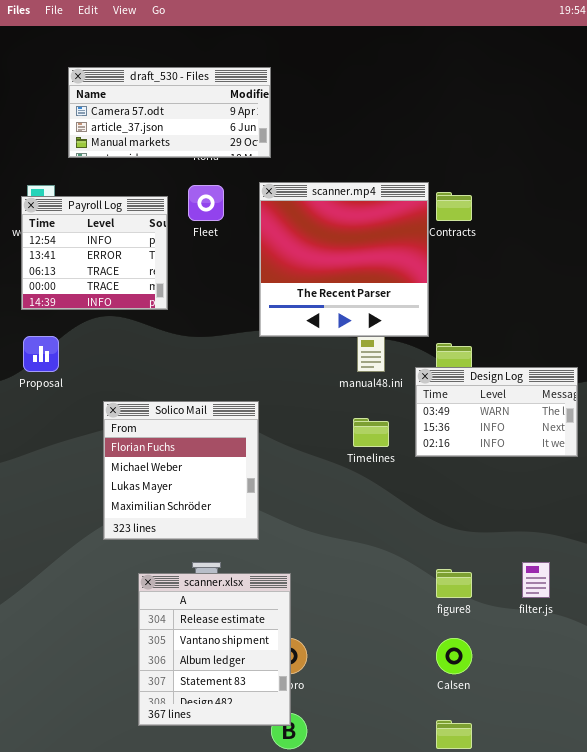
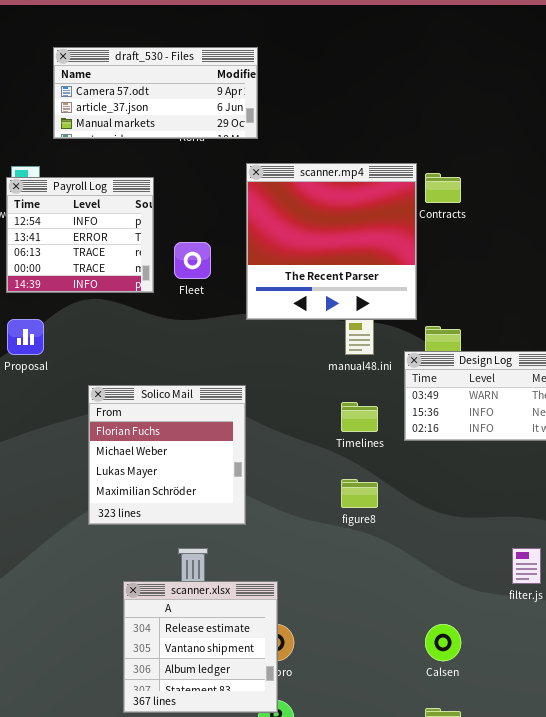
Fleet: [188,185,224,221] -> [174,242,211,279], moved
figure8: [436,569,472,598] -> [341,479,378,508], moved
scanner.xlsx: [138,573,291,726] -> [123,581,278,713], resized

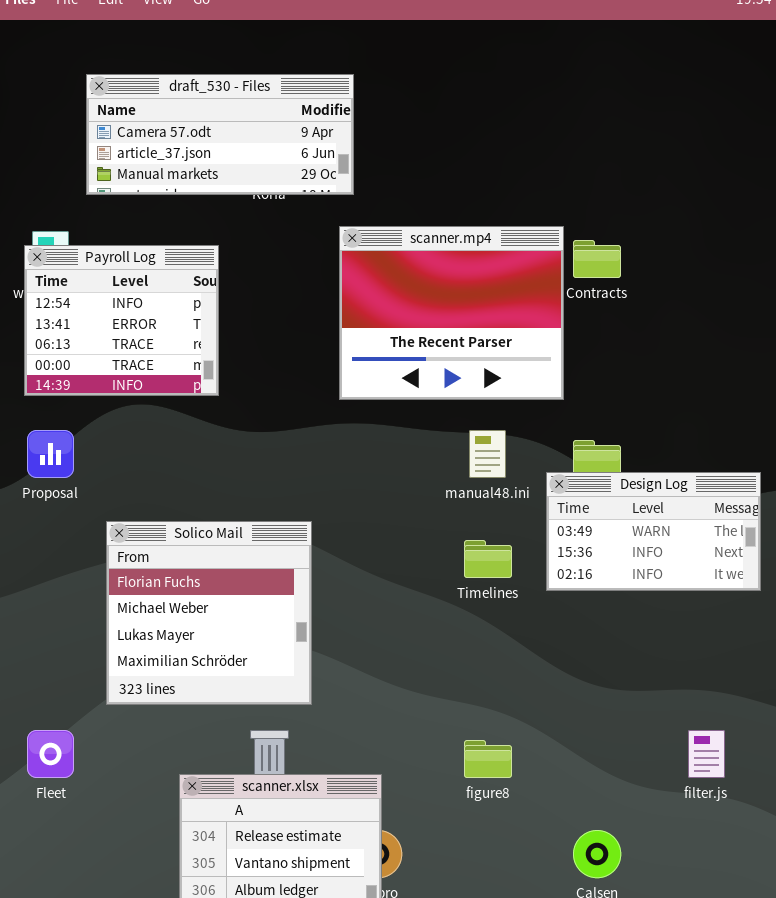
scanner.mp4: [246,163,417,320] -> [339,226,564,400], resized
Fleet: [174,242,211,279] -> [27,730,74,778], moved
Solico Mail: [88,385,246,525] -> [106,521,312,705], moved
figure8: [341,479,378,508] -> [464,740,512,778], moved

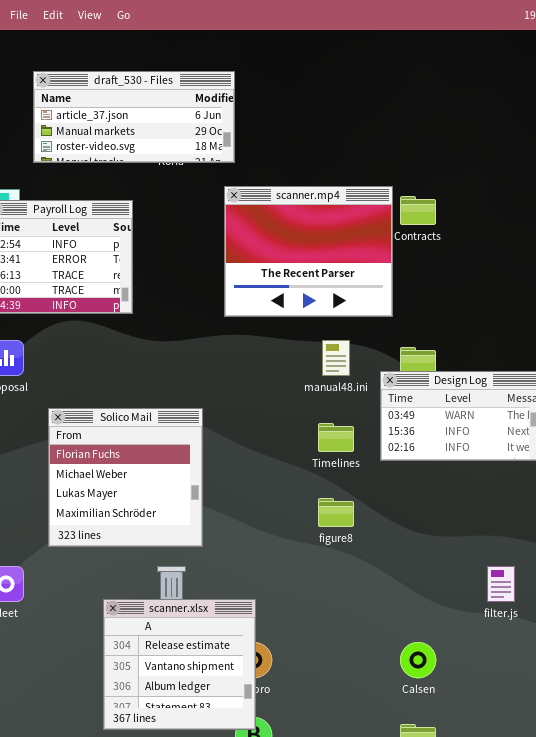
draft_530 - Files: [86,74,354,195] -> [33,71,235,163], scrolled down 1 row
figure8: [464,740,512,778] -> [318,498,354,527], moved

